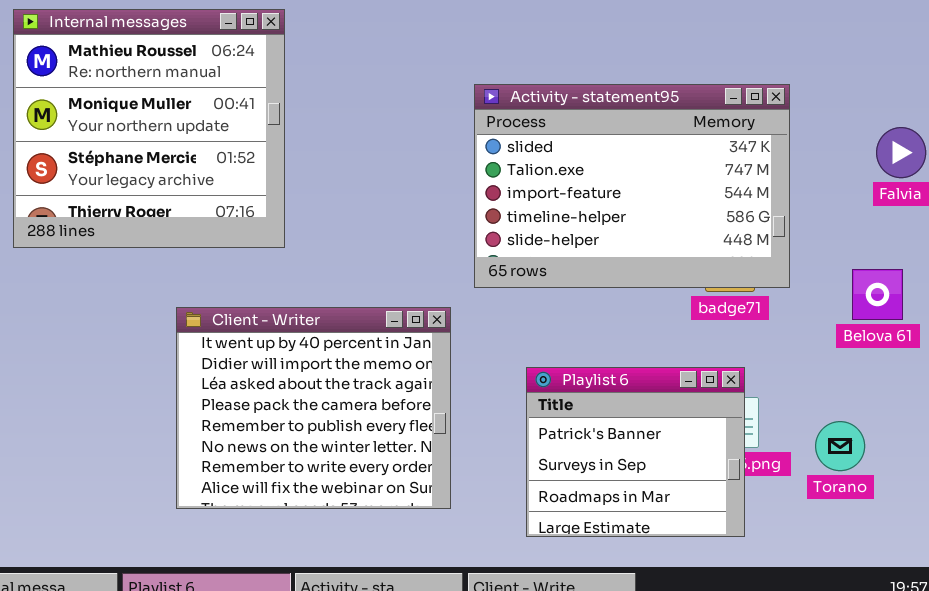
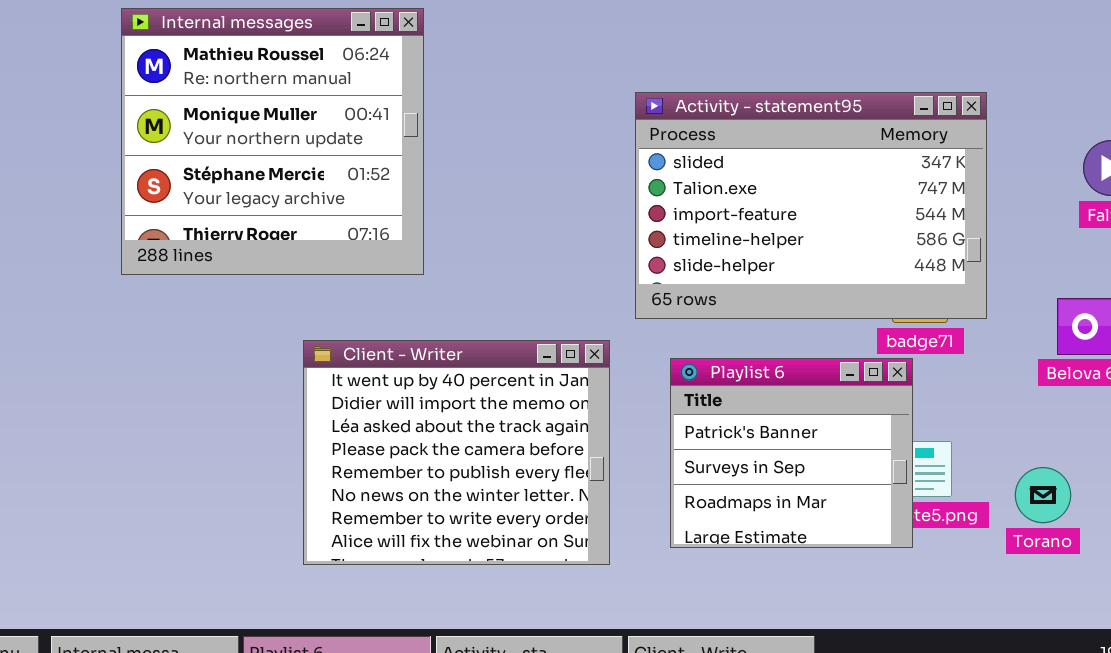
Playlist 6: [526,367,745,537] -> [670,358,913,548], moved

